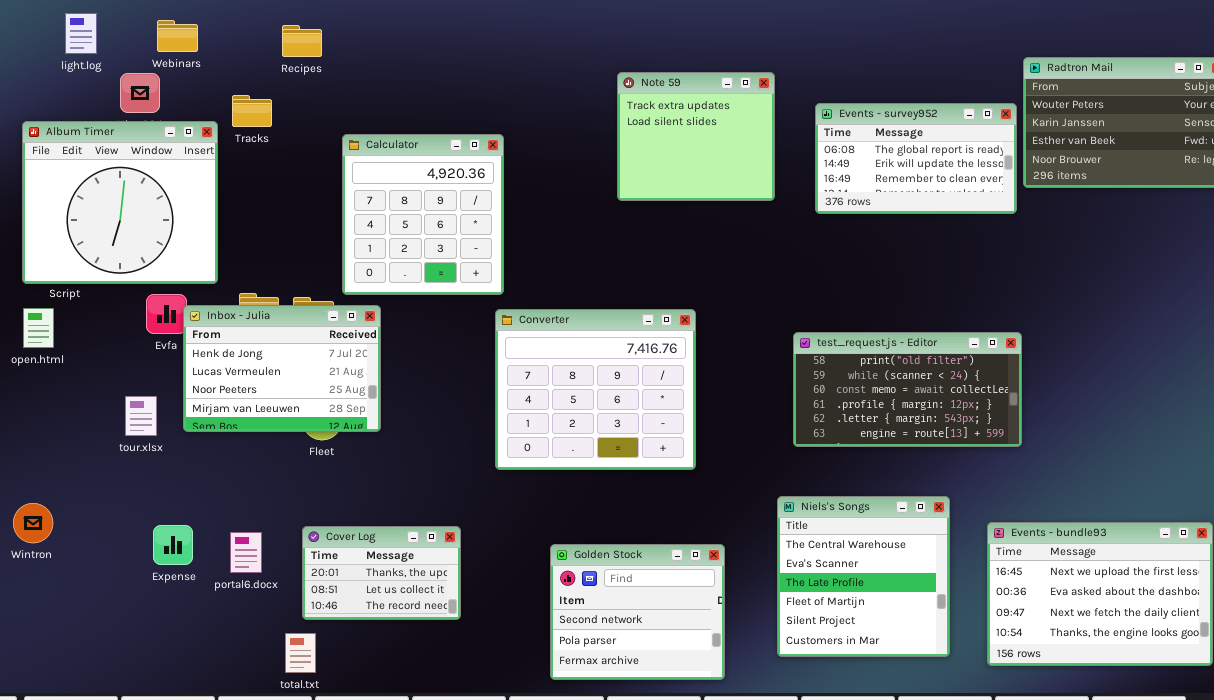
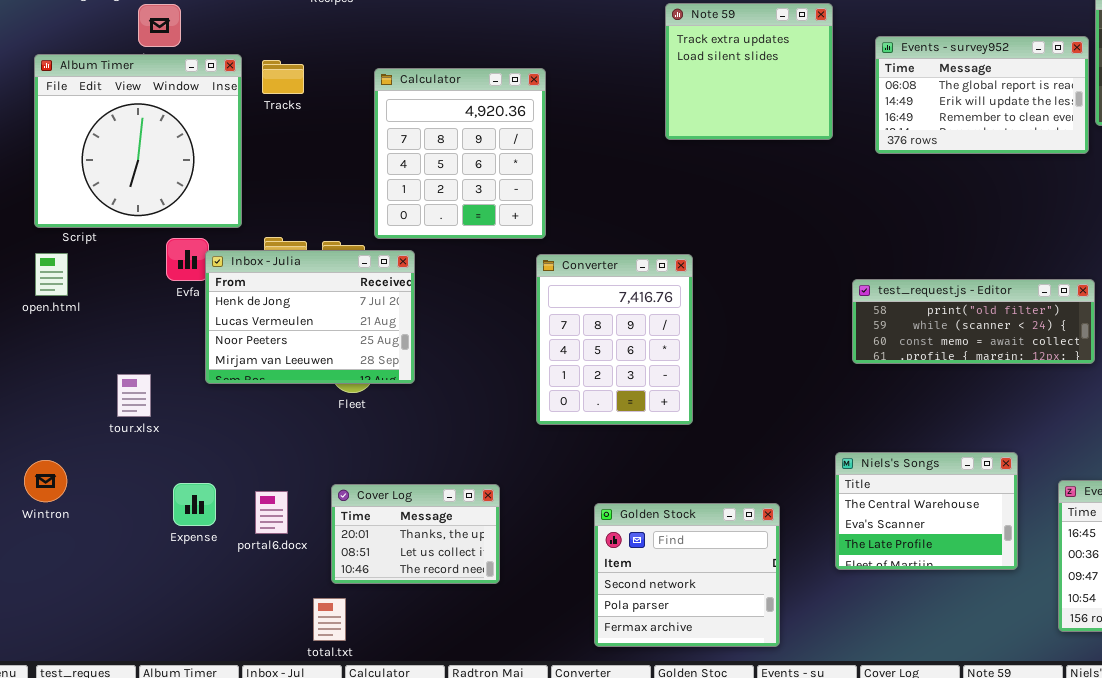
Tracks: [232,95,272,127] -> [262,60,304,94], moved
Converter: [495,309,696,470] -> [536,254,693,425], resized
test_request.js - Editor: [793,332,1022,447] -> [852,279,1095,364], resized
tour.xlsx: [125,396,157,436] -> [117,374,151,417], moved
Niels's Songs: [777,496,950,657] -> [835,452,1018,570], resized

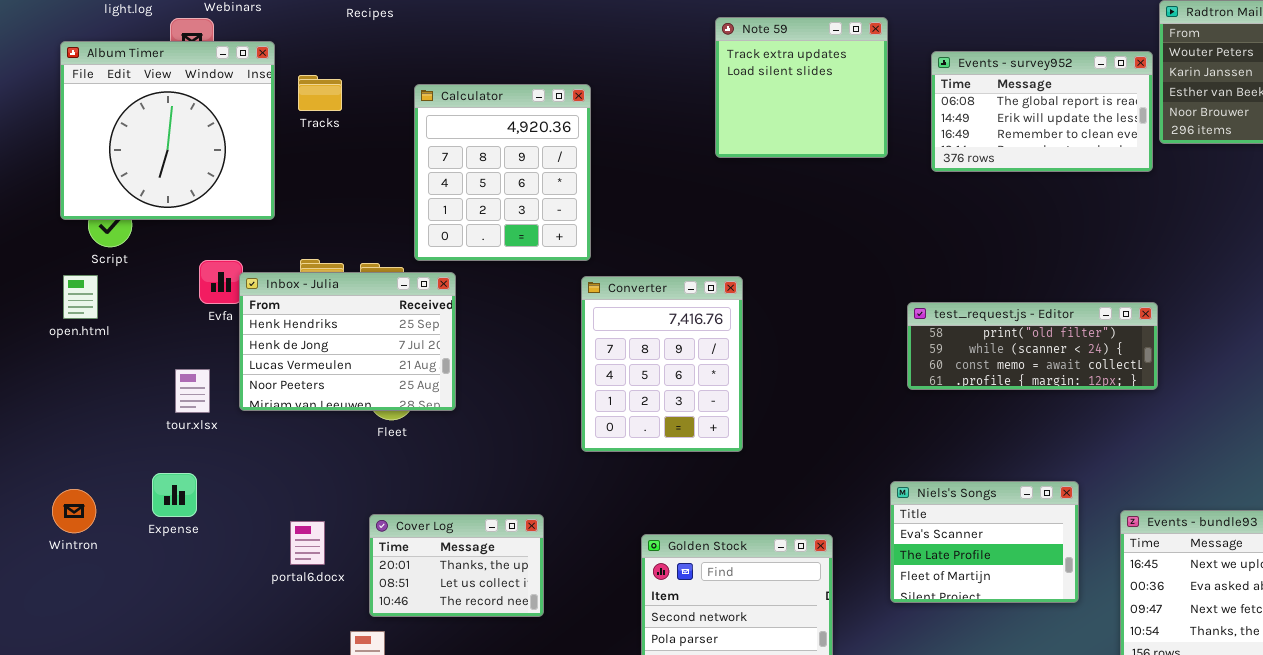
Album Timer: [34,54,242,228] -> [60,41,275,220], moved
Inbox - Julia: [205,250,415,384] -> [239,272,456,411], scrolled up 1 row
tour.xlsx: [117,374,151,417] -> [175,369,210,413], moved
Niels's Songs: [835,452,1018,570] -> [890,481,1079,603], scrolled down 1 row
Expense: [173,483,216,526] -> [152,473,197,517], moved

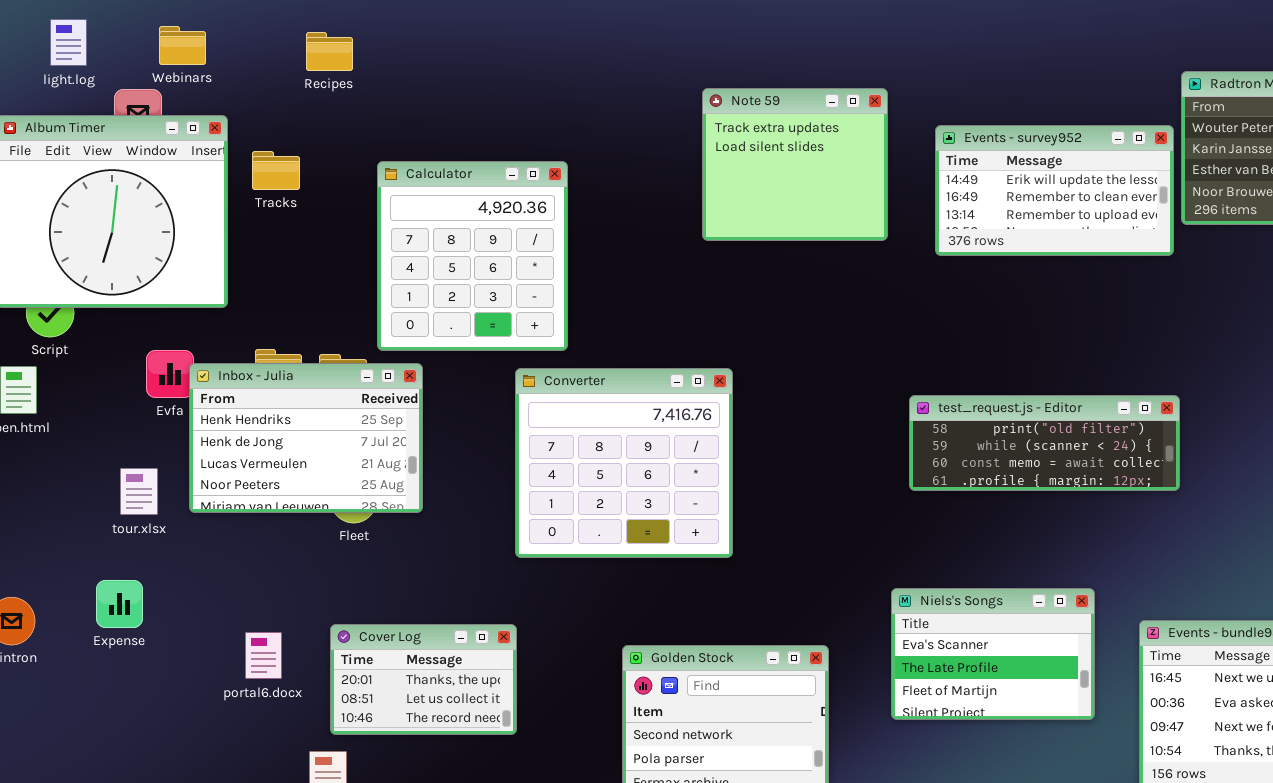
Events - survey952: [931,51,1153,172] -> [935,125,1174,256], scrolled down 1 row
Converter: [581,276,743,452] -> [515,368,733,558], resized

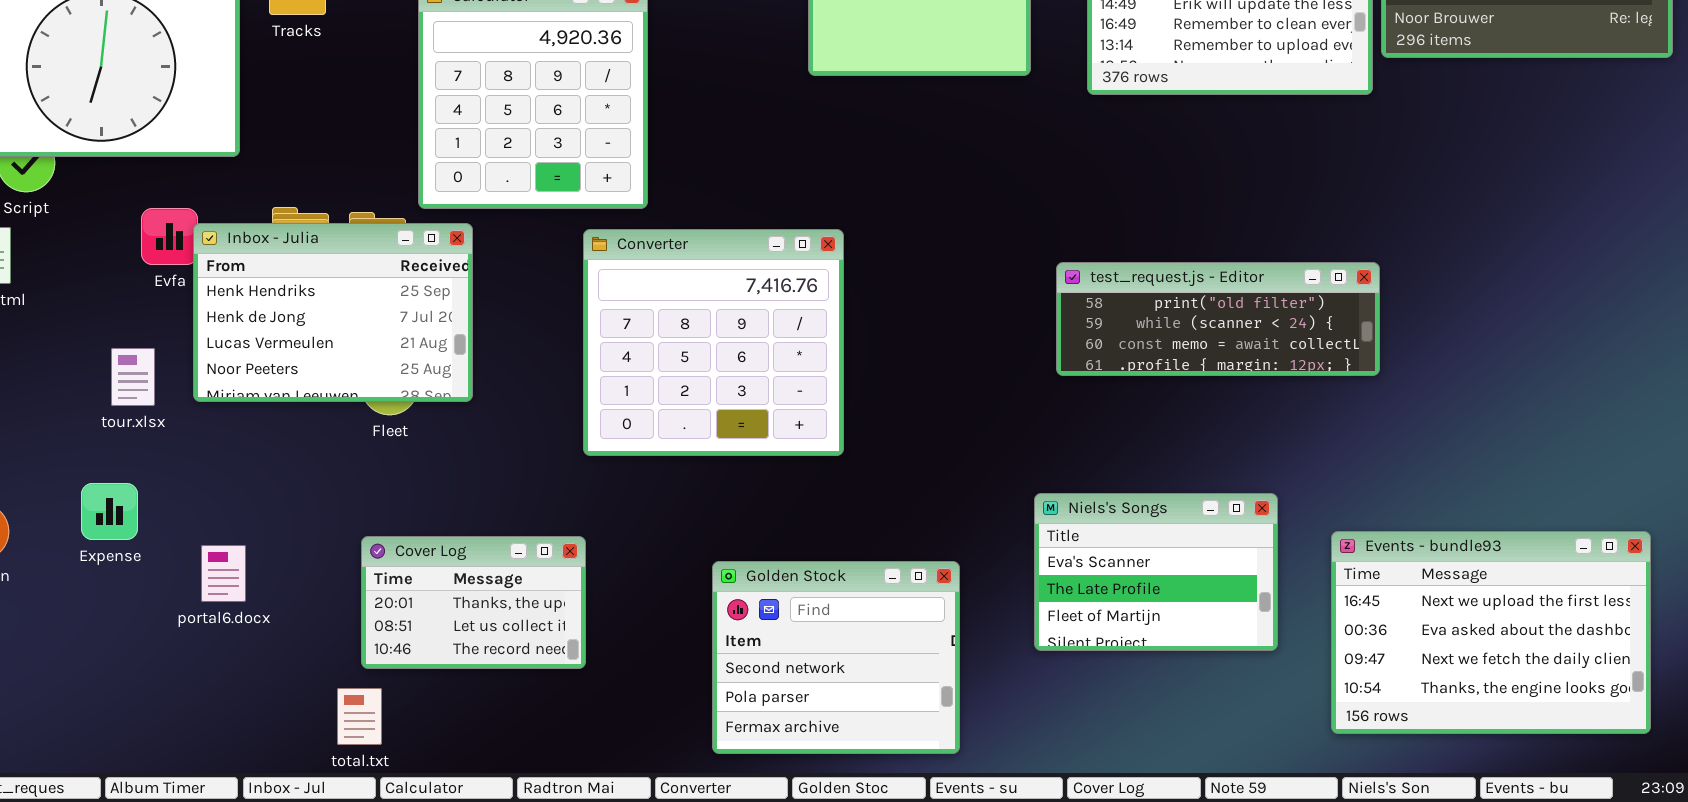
portal6.docx: [245,632,282,679] -> [201,545,246,602], moved

